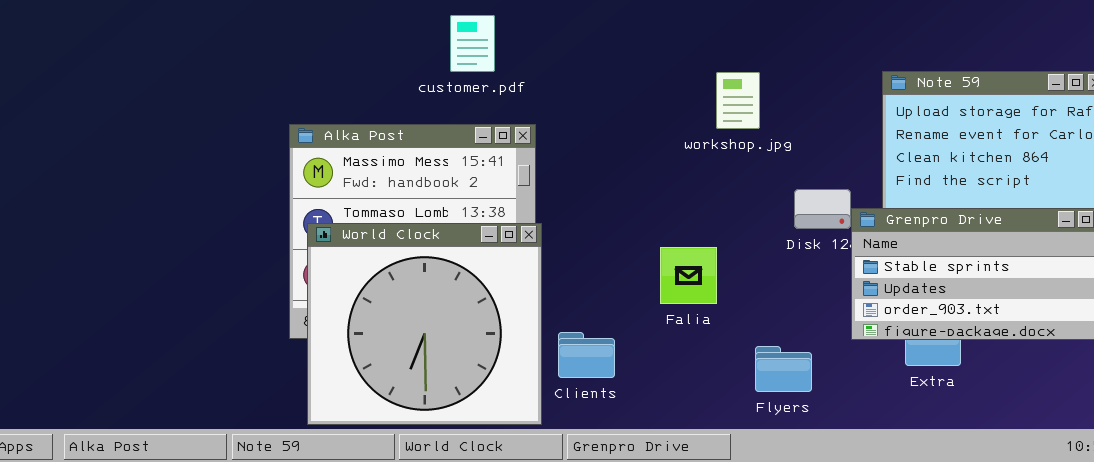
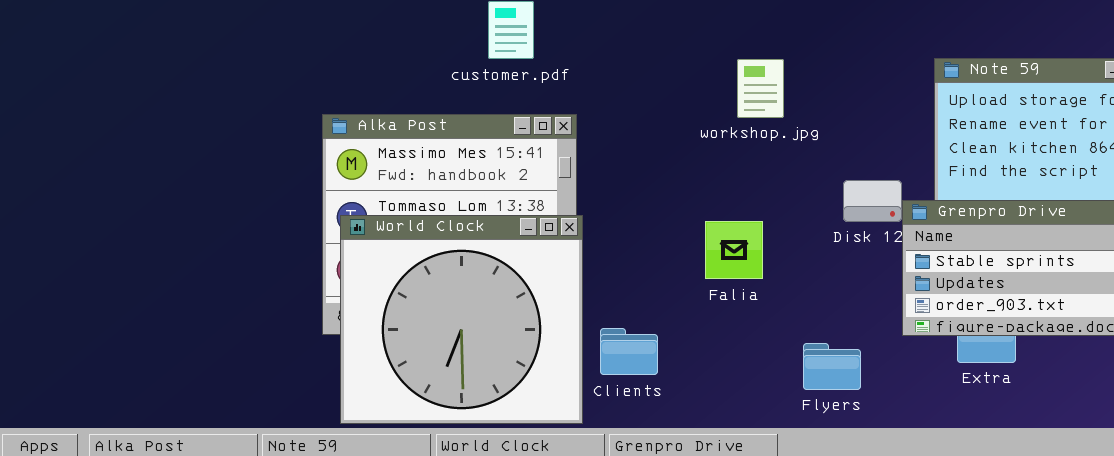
workshop.jpg: [716,72,760,129] -> [737,59,784,118], moved
Falia: [660,247,717,304] -> [705,221,763,279], moved

